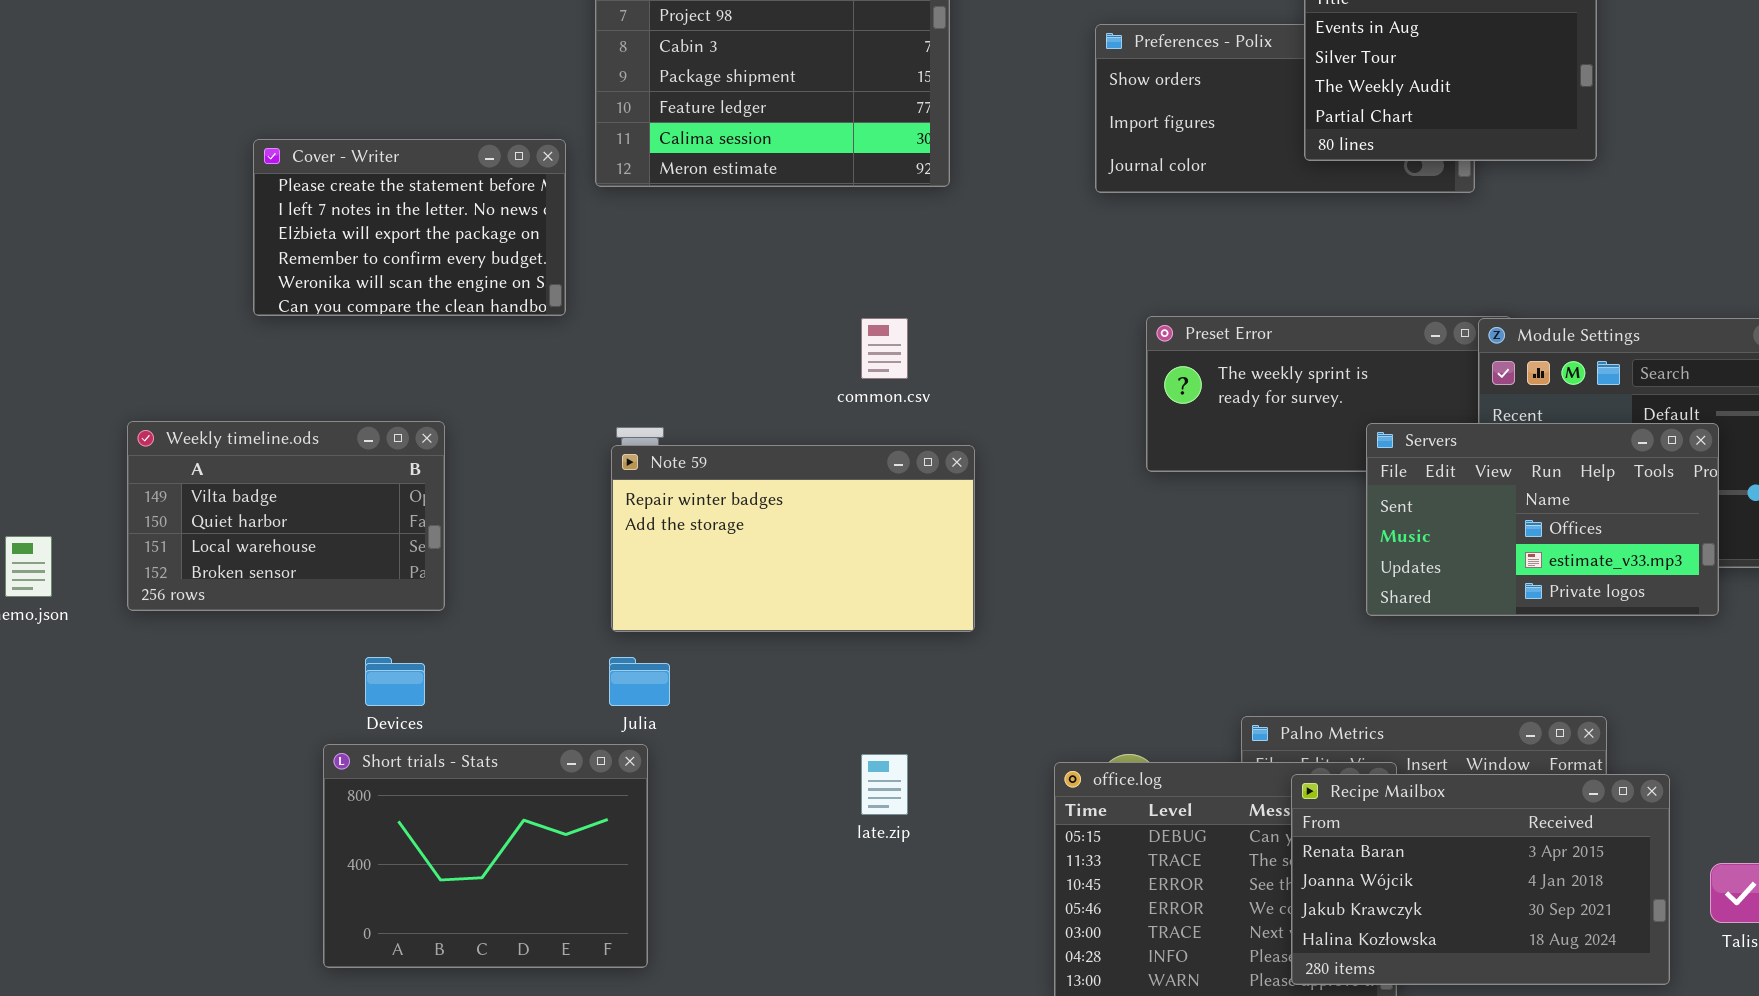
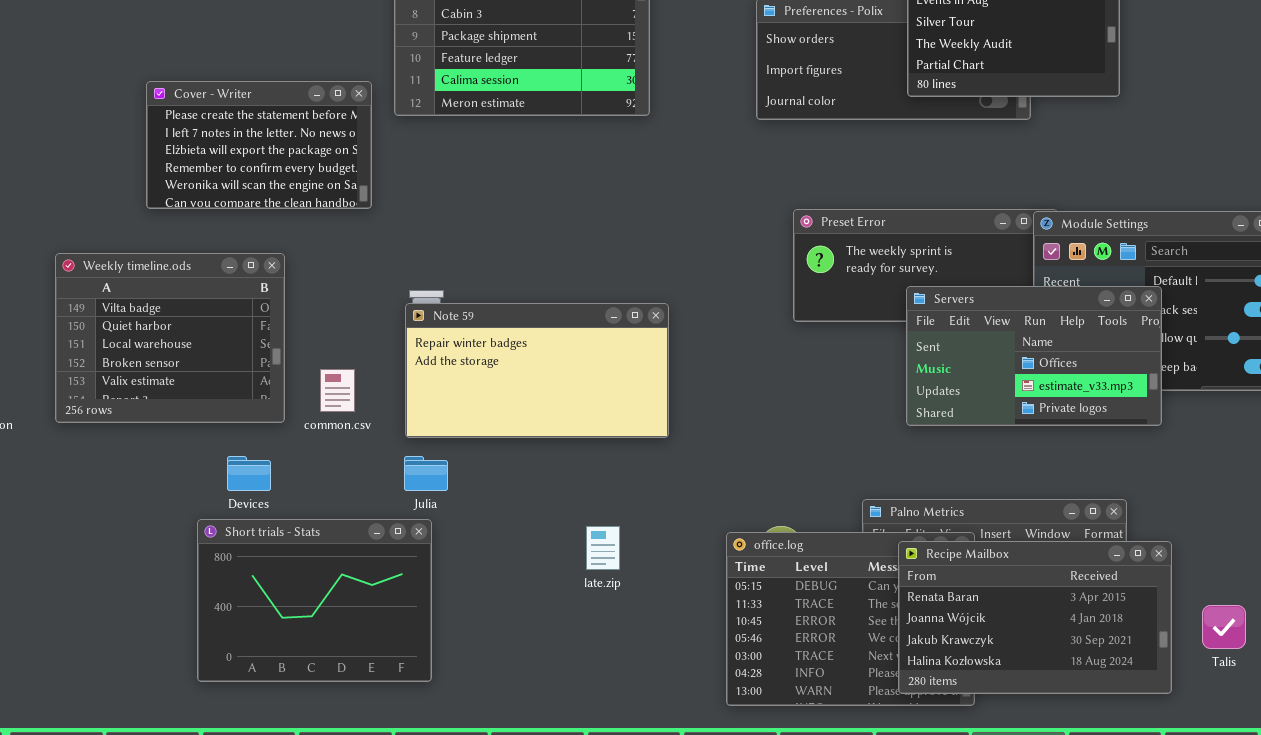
common.csv: [861,318,908,379] -> [320,369,355,412], moved
Weekly timeline.ods: [127,421,445,611] -> [55,253,285,423], resized
Servers: [1366,423,1719,616] -> [906,286,1162,426], moved

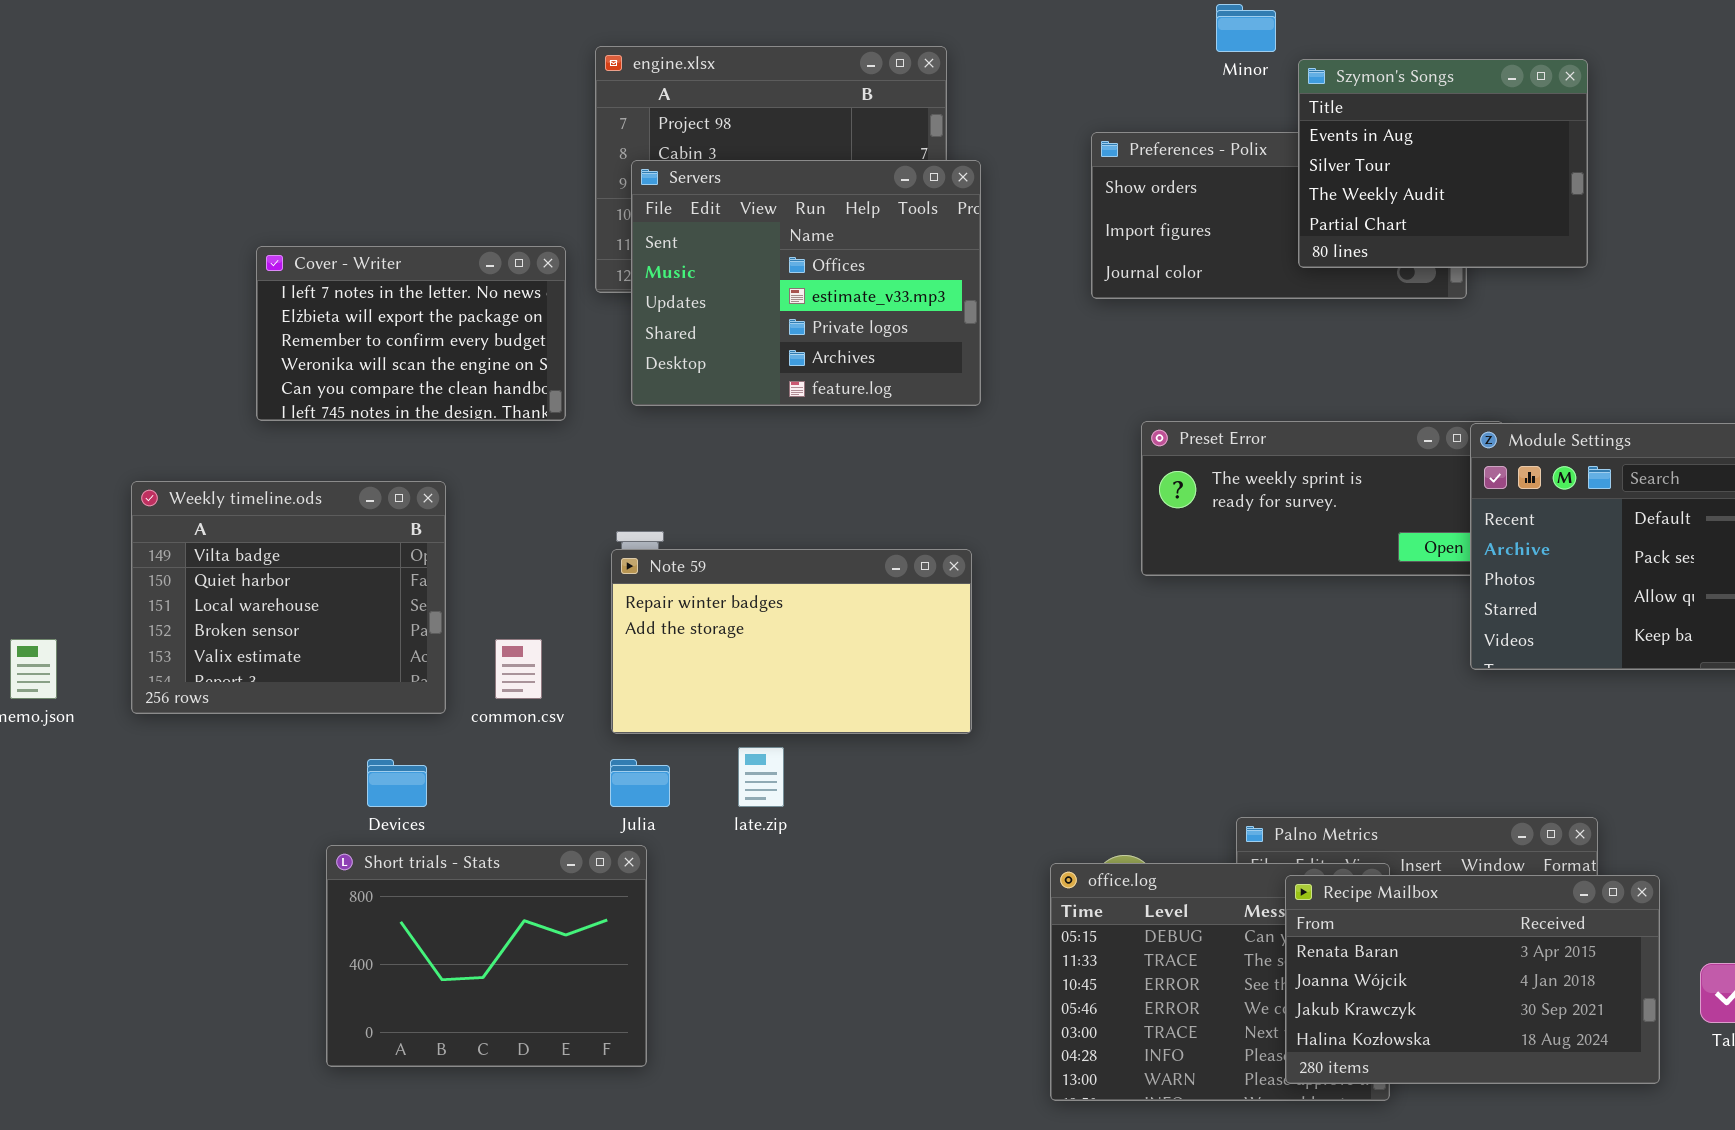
Cover - Writer: [146,81,372,209] -> [256,246,566,421], scrolled down 1 row
Servers: [906,286,1162,426] -> [631,160,981,406], moved, resized
late.zip: [586,526,620,570] -> [738,747,784,807], moved

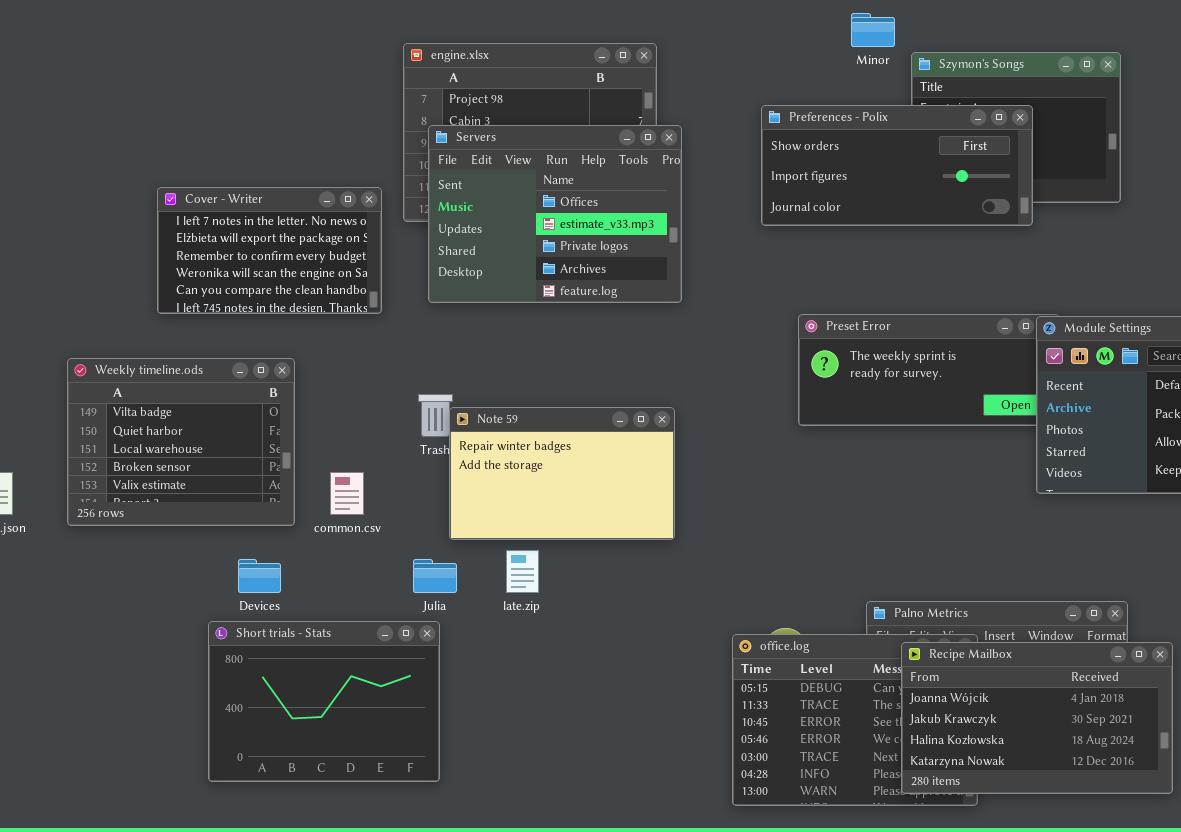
Preferences - Polix: [1091,132,1467,299] -> [761,105,1033,226], raised
Note 59: [611,549,972,734] -> [449,407,675,540], resized
Recipe Mailbox: [1285,875,1660,1084] -> [901,642,1173,794], scrolled down 1 row

